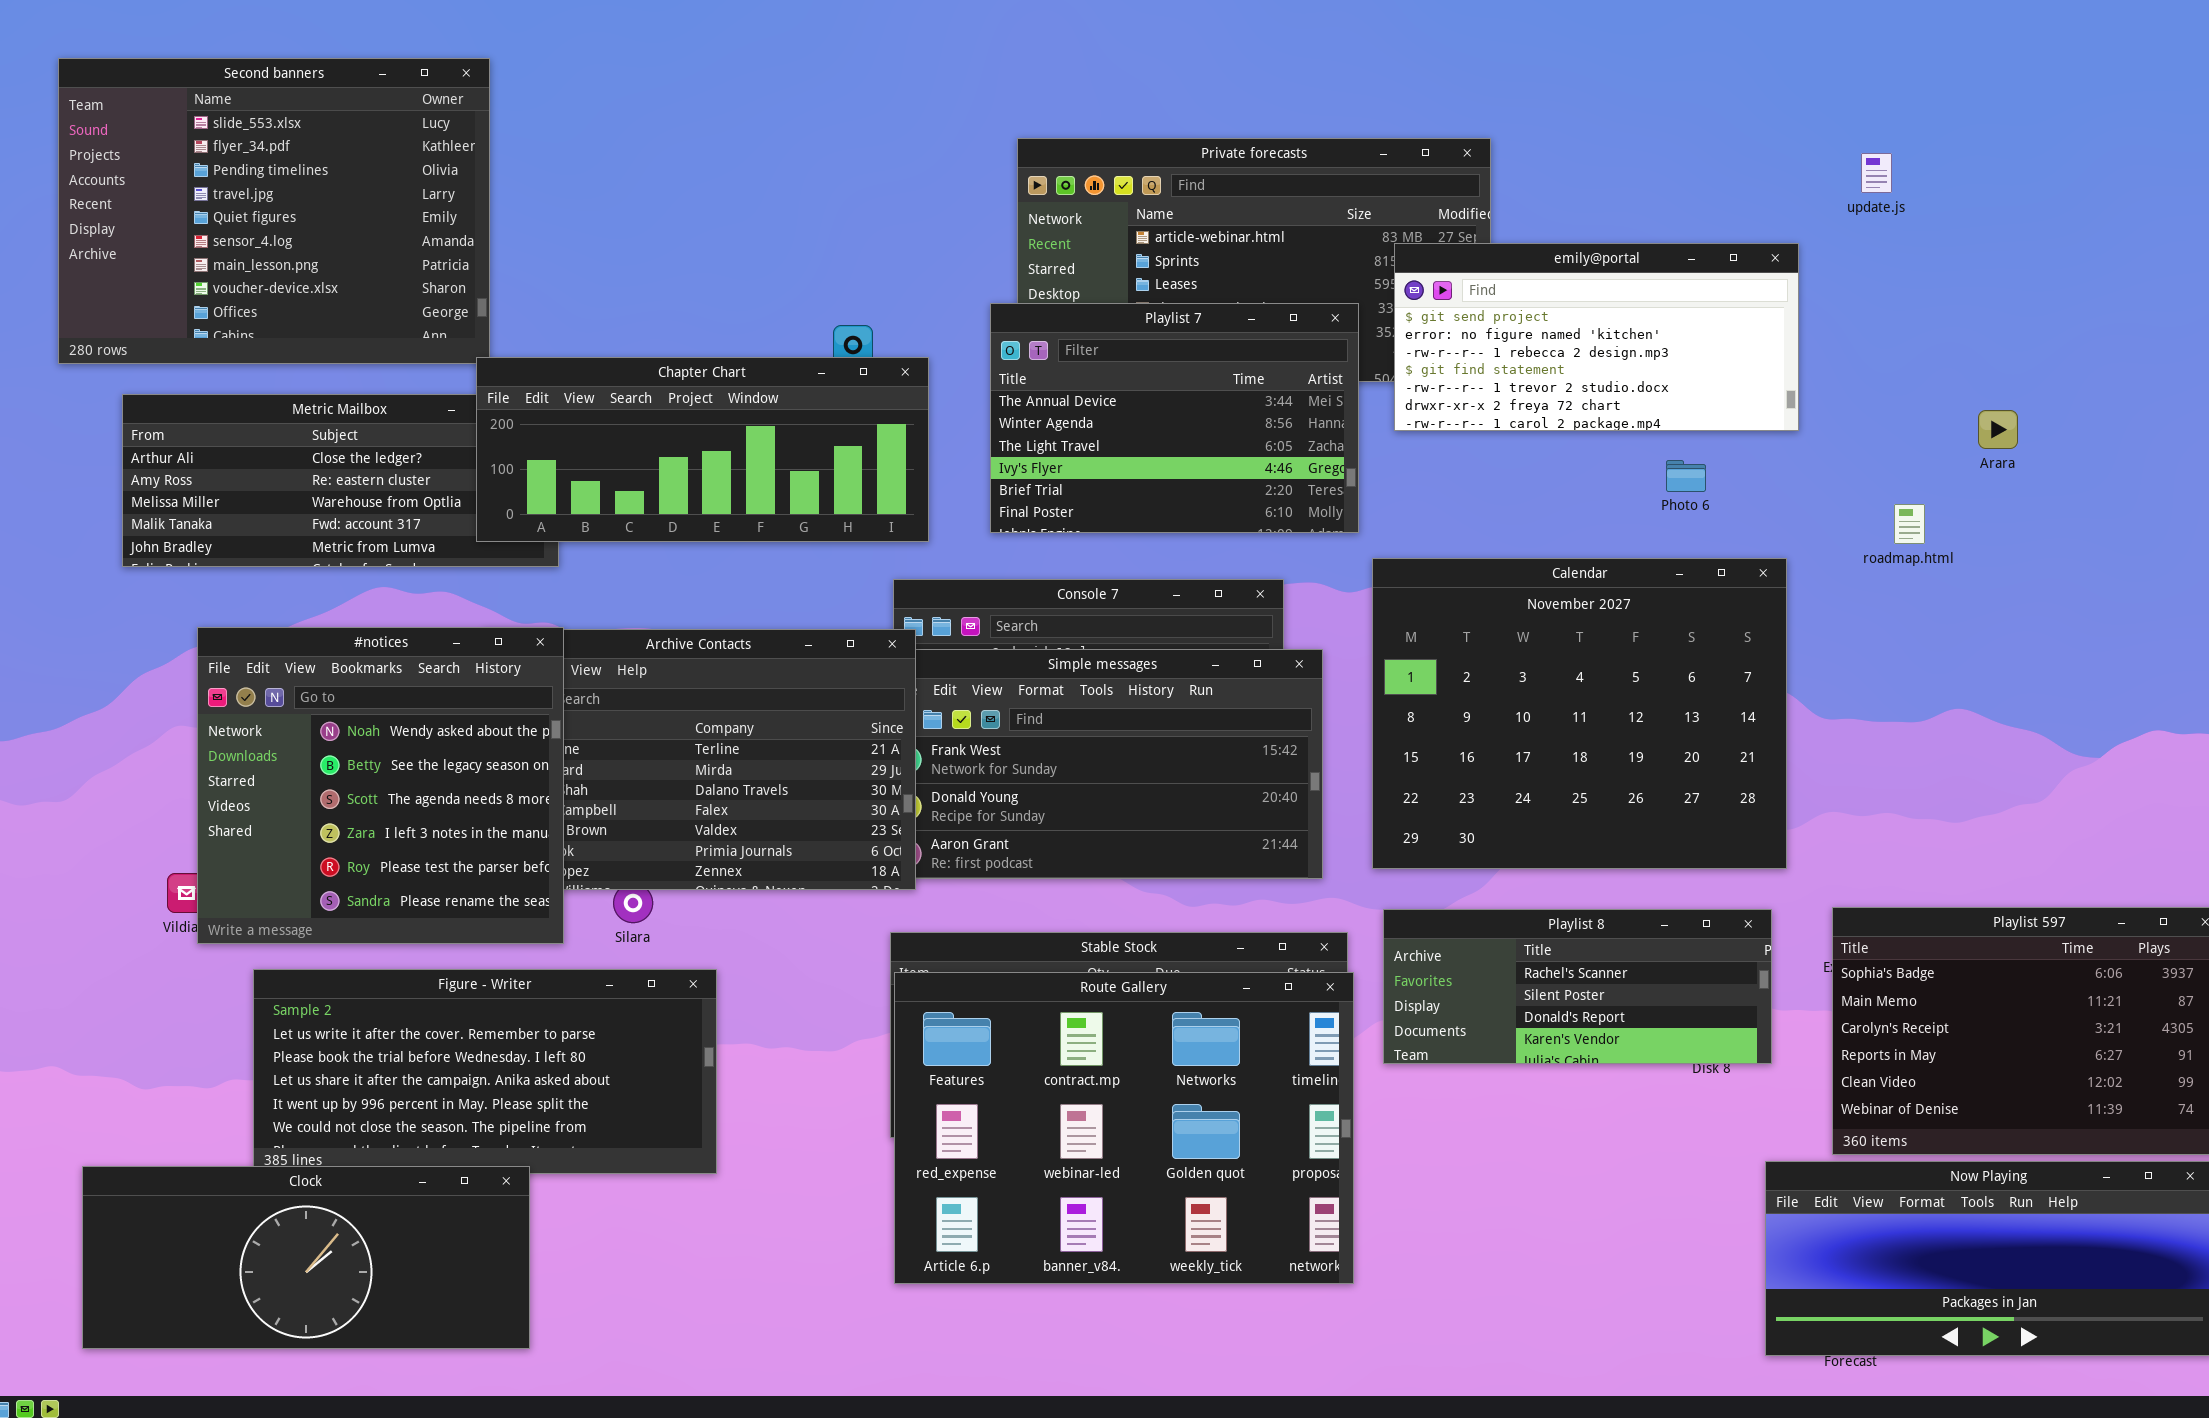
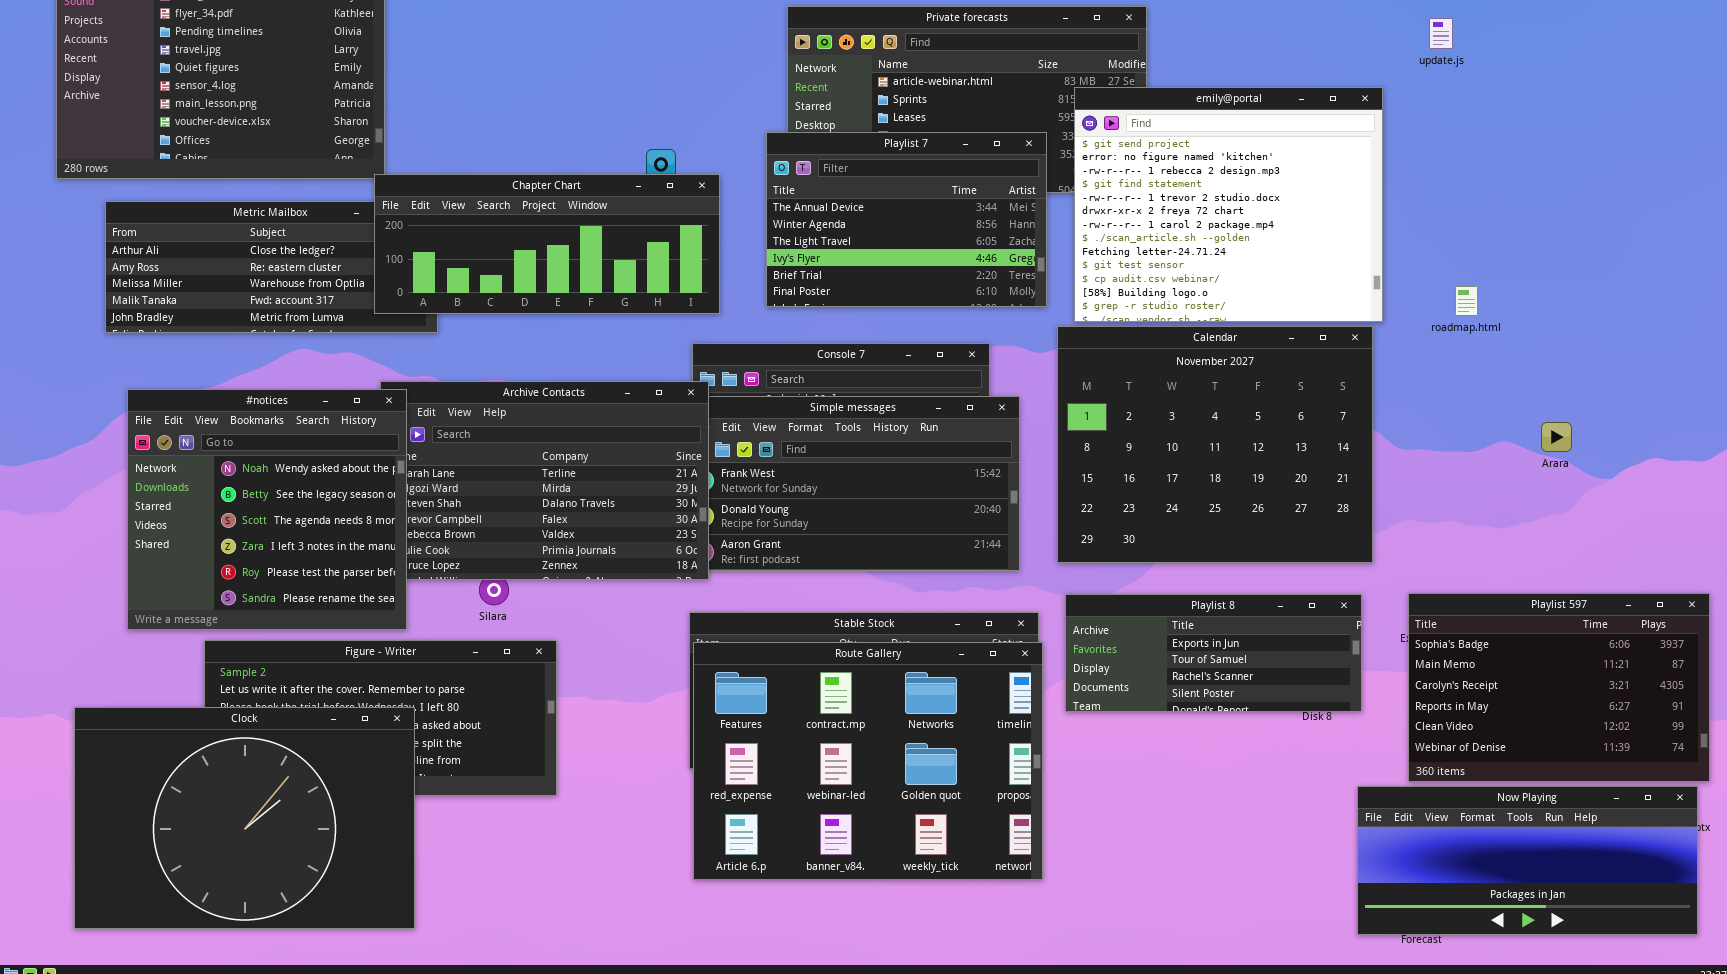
emily@portal: [1394,243,1799,431] -> [1074,87,1383,322], resized
Arara: [1978,410,2018,449] -> [1541,422,1572,452], moved
#notices: [197,627,564,944] -> [127,389,407,630], moved
Playlist 8: [1383,909,1772,1064] -> [1065,594,1362,712], scrolled up 2 rows
Clock: [82,1166,530,1349] -> [74,707,415,929], resized

